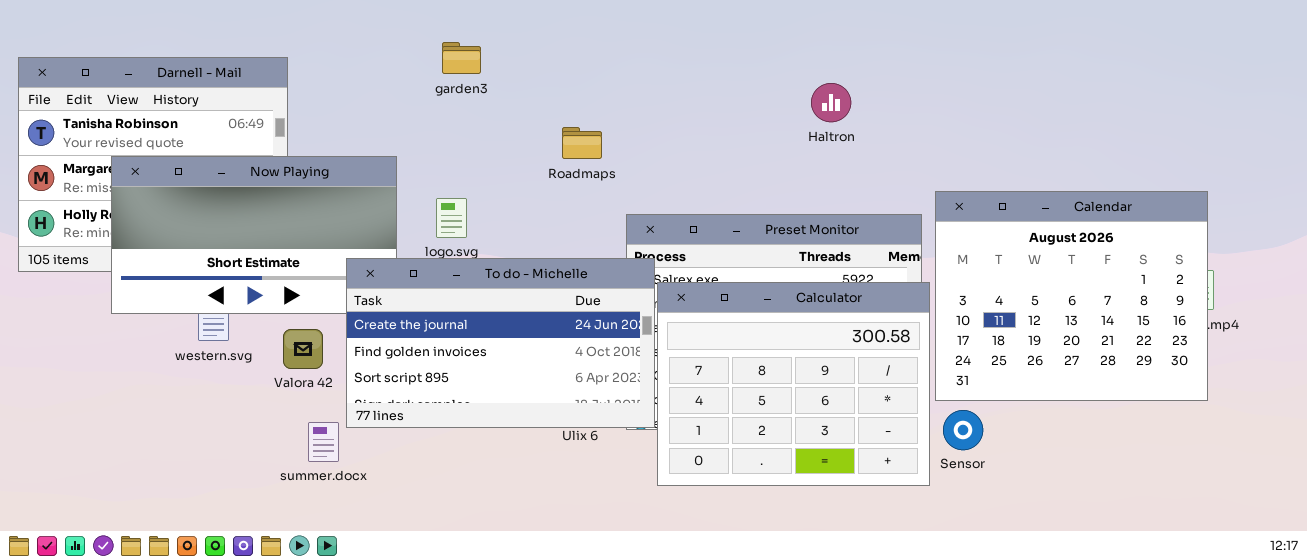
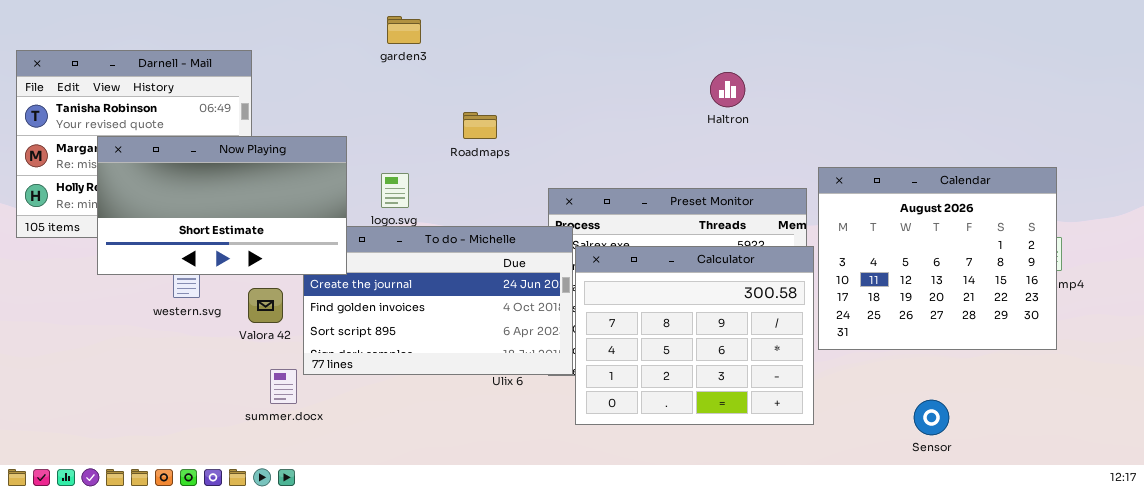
garden3: [442,42,481,74] -> [387,16,421,44], moved
Roadmaps: [562,127,602,159] -> [463,112,497,139], moved
Now Playing: [111,156,397,314] -> [97,136,347,275], raised
Sensor: [943,410,983,450] -> [914,400,949,435], moved

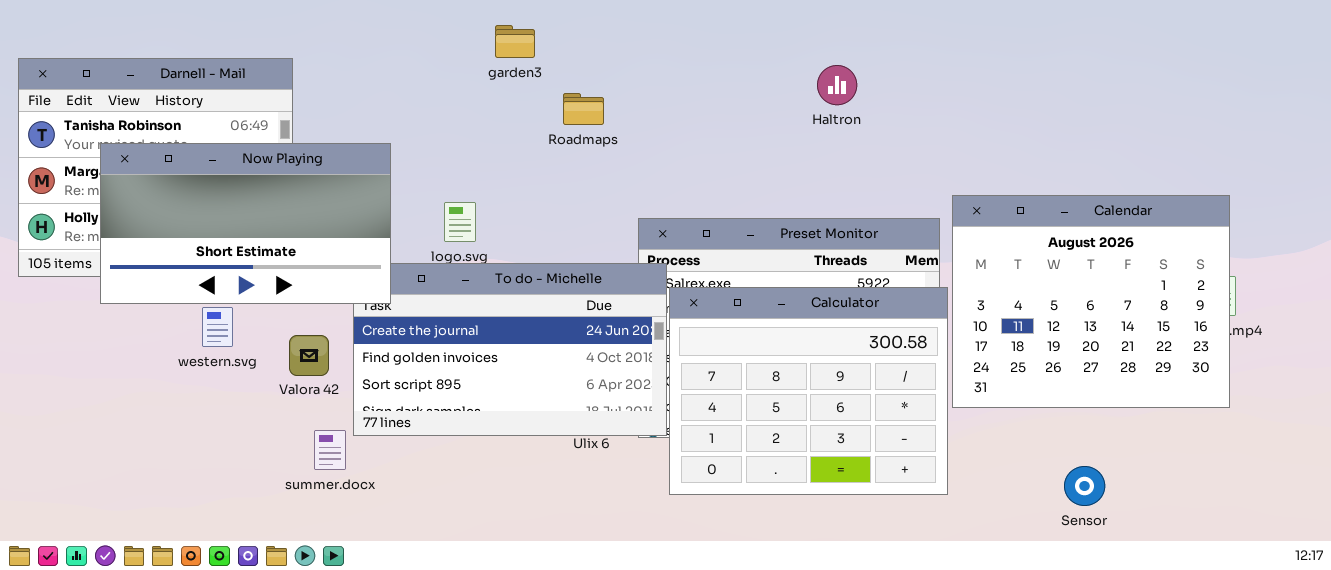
garden3: [387,16,421,44] -> [495,25,535,58], moved
Haltron: [710,72,745,107] -> [817,65,857,105], moved
Roadmaps: [463,112,497,139] -> [563,93,604,125], moved
Now Playing: [97,136,347,275] -> [100,143,391,304], moved

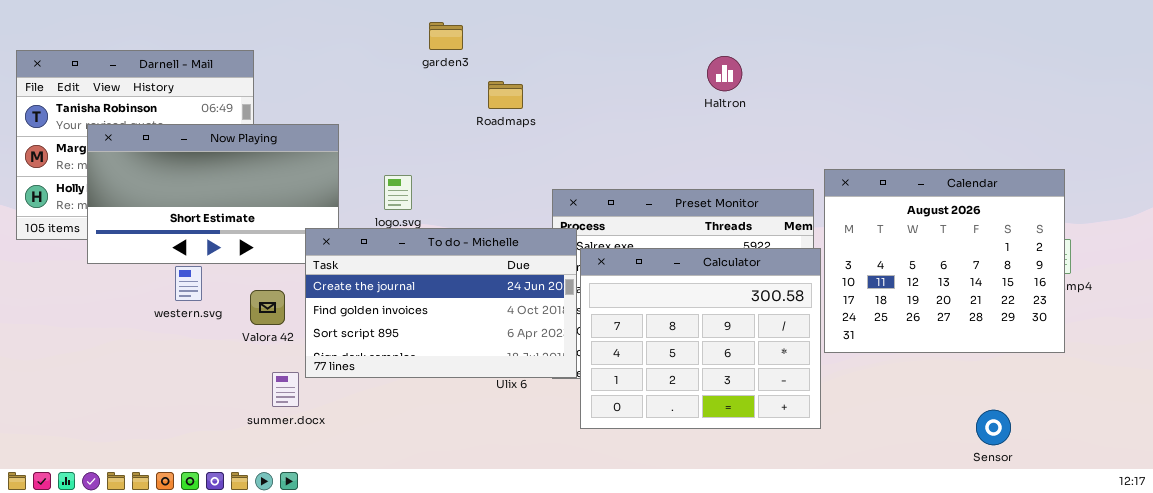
To do - Michelle: [353,263,667,436] -> [305,228,577,378], raised
Sensor: [1064,466,1105,506] -> [976,410,1011,445], moved

